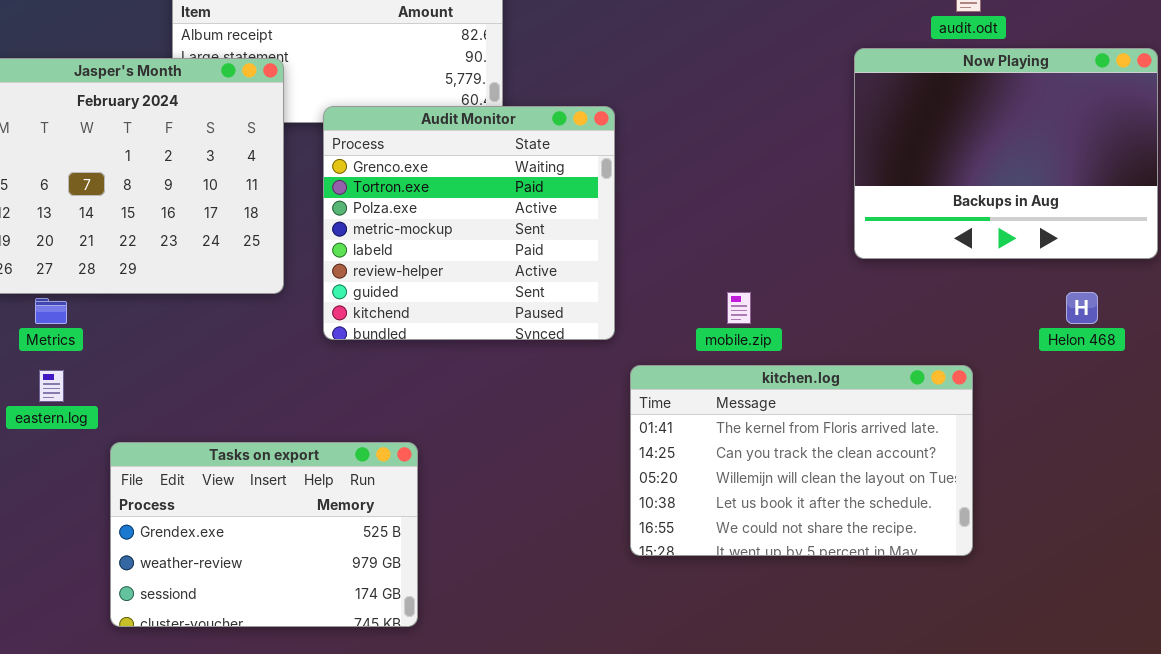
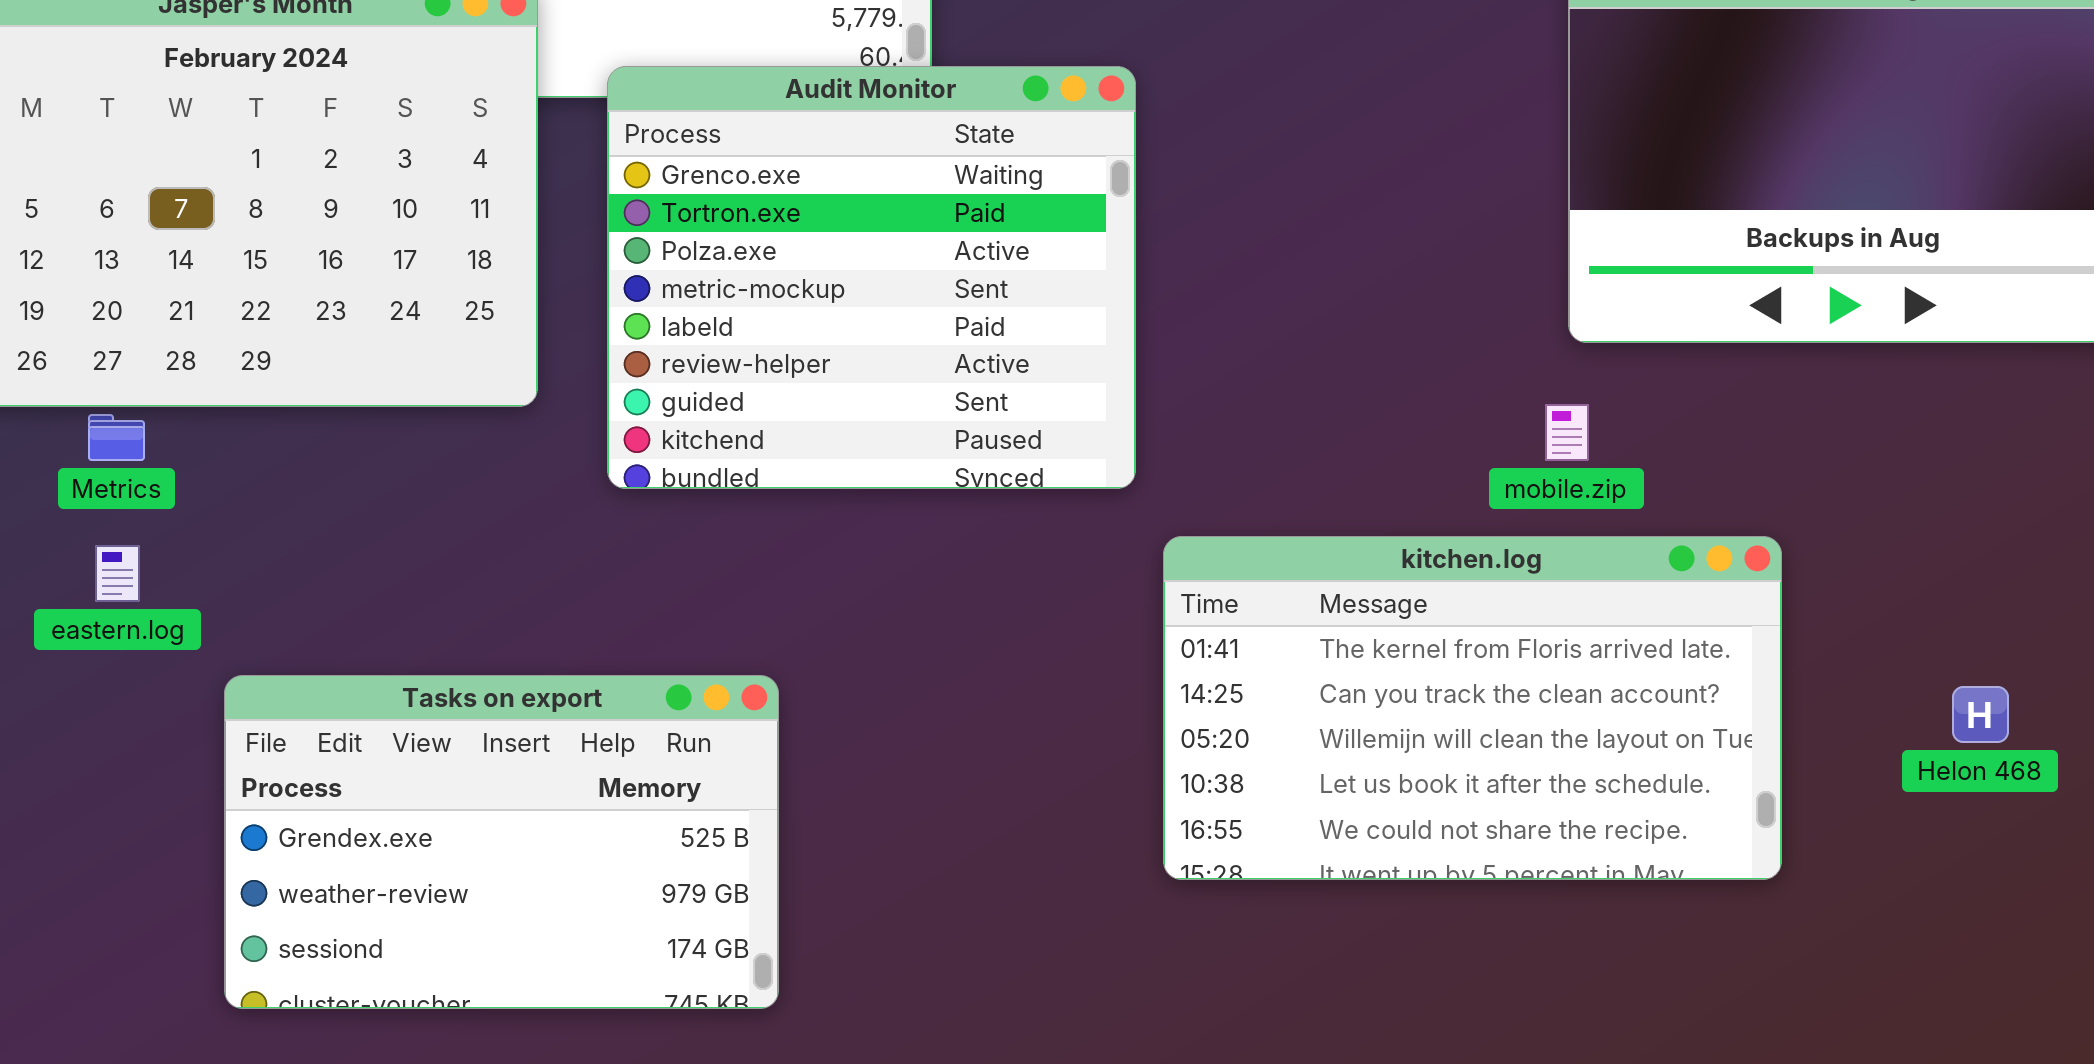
mobile.zip: [727,292,751,324] -> [1545,404,1589,461], moved
Helon 468: [1066,292,1098,324] -> [1952,686,2009,743], moved

